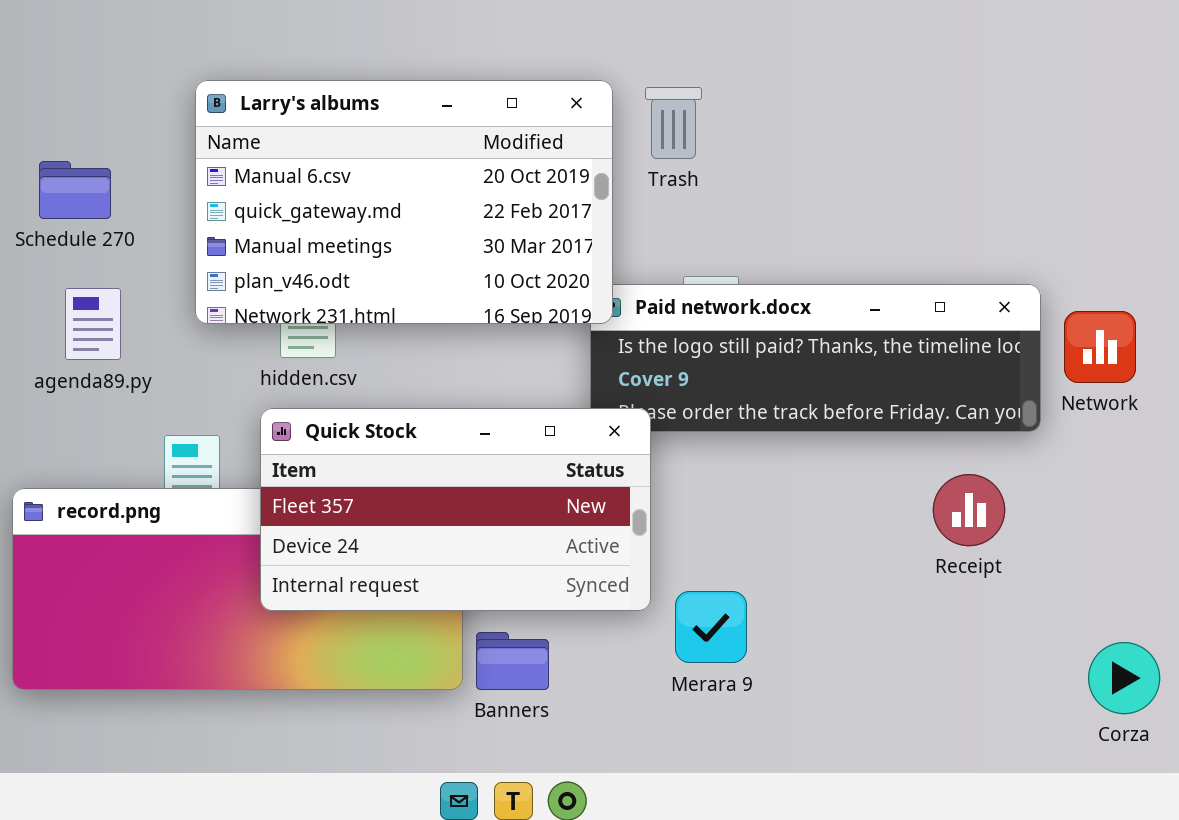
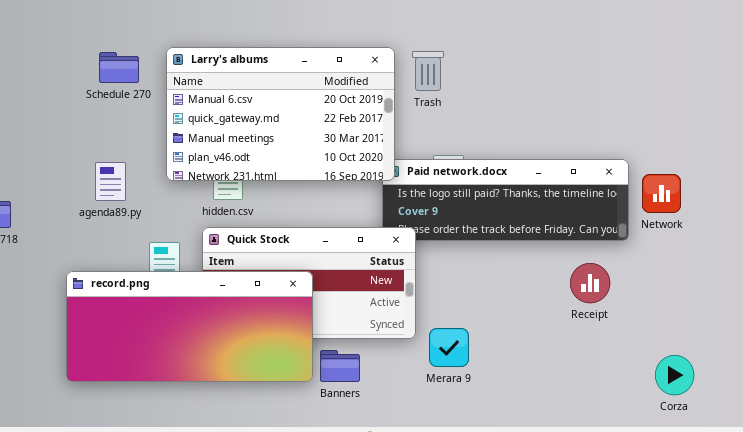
Schedule 270: [39,161,111,219] -> [99,52,139,83], moved
record.png: [12,488,463,690] -> [66,271,313,382], raised

